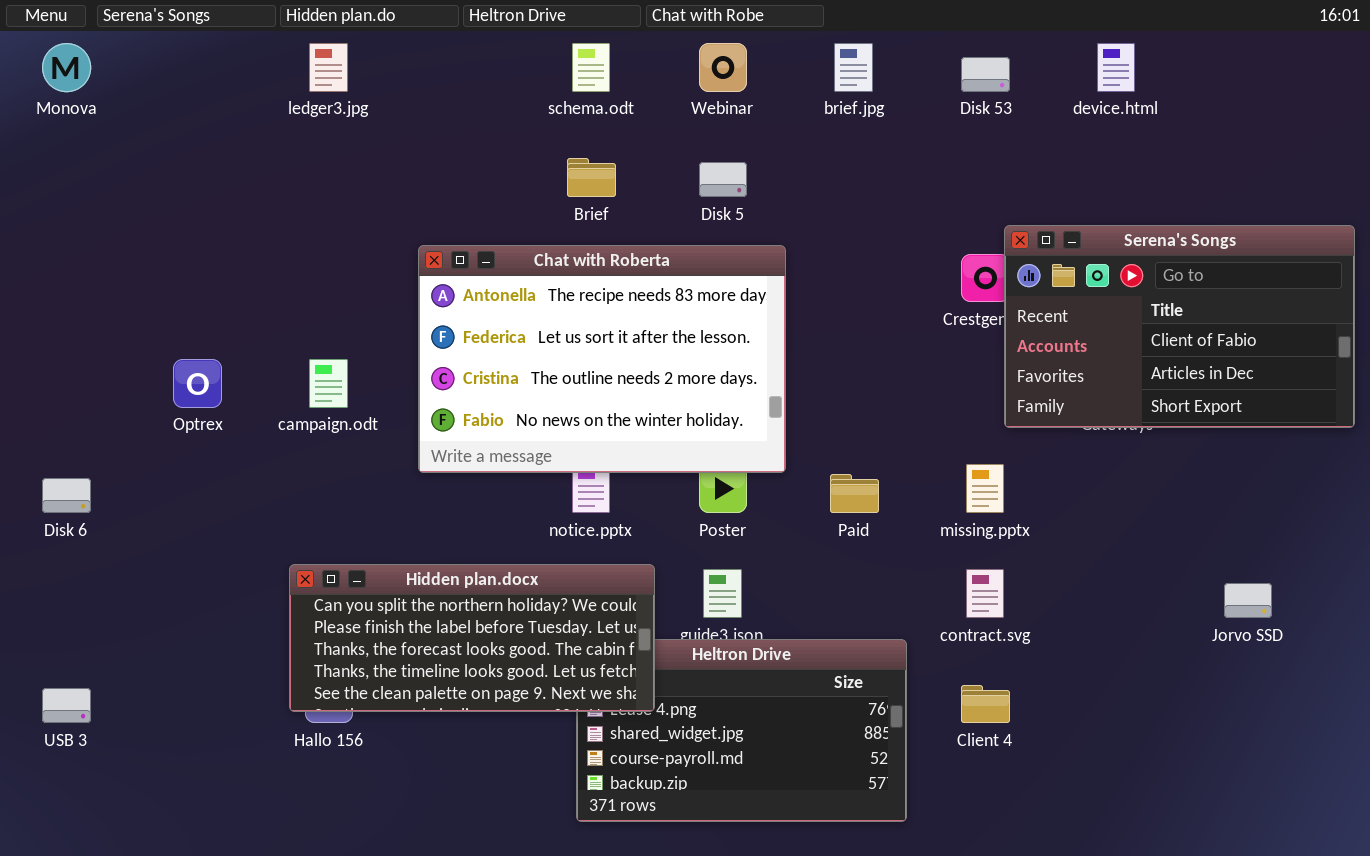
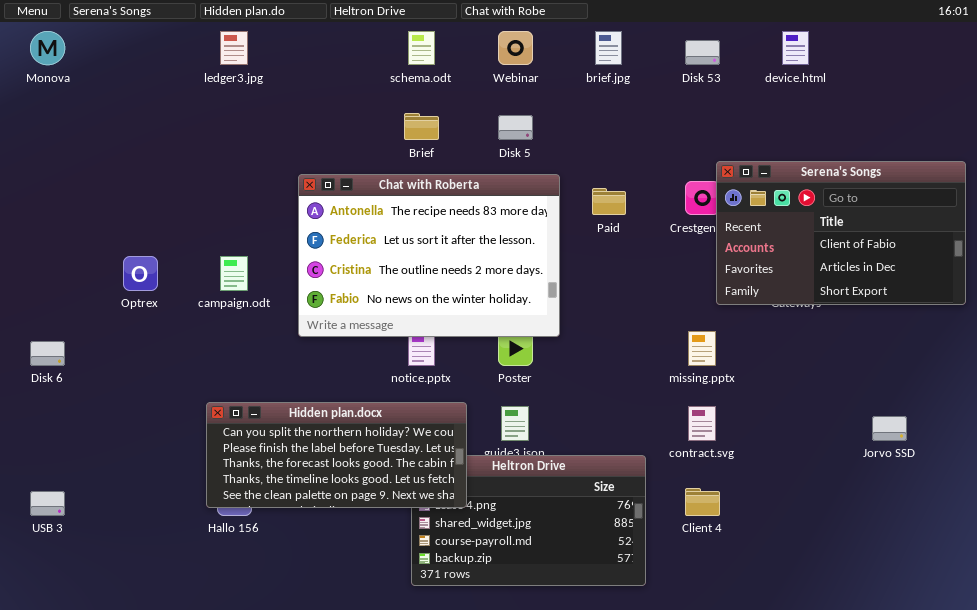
Paid: [830,474,879,513] -> [592,188,626,215], moved

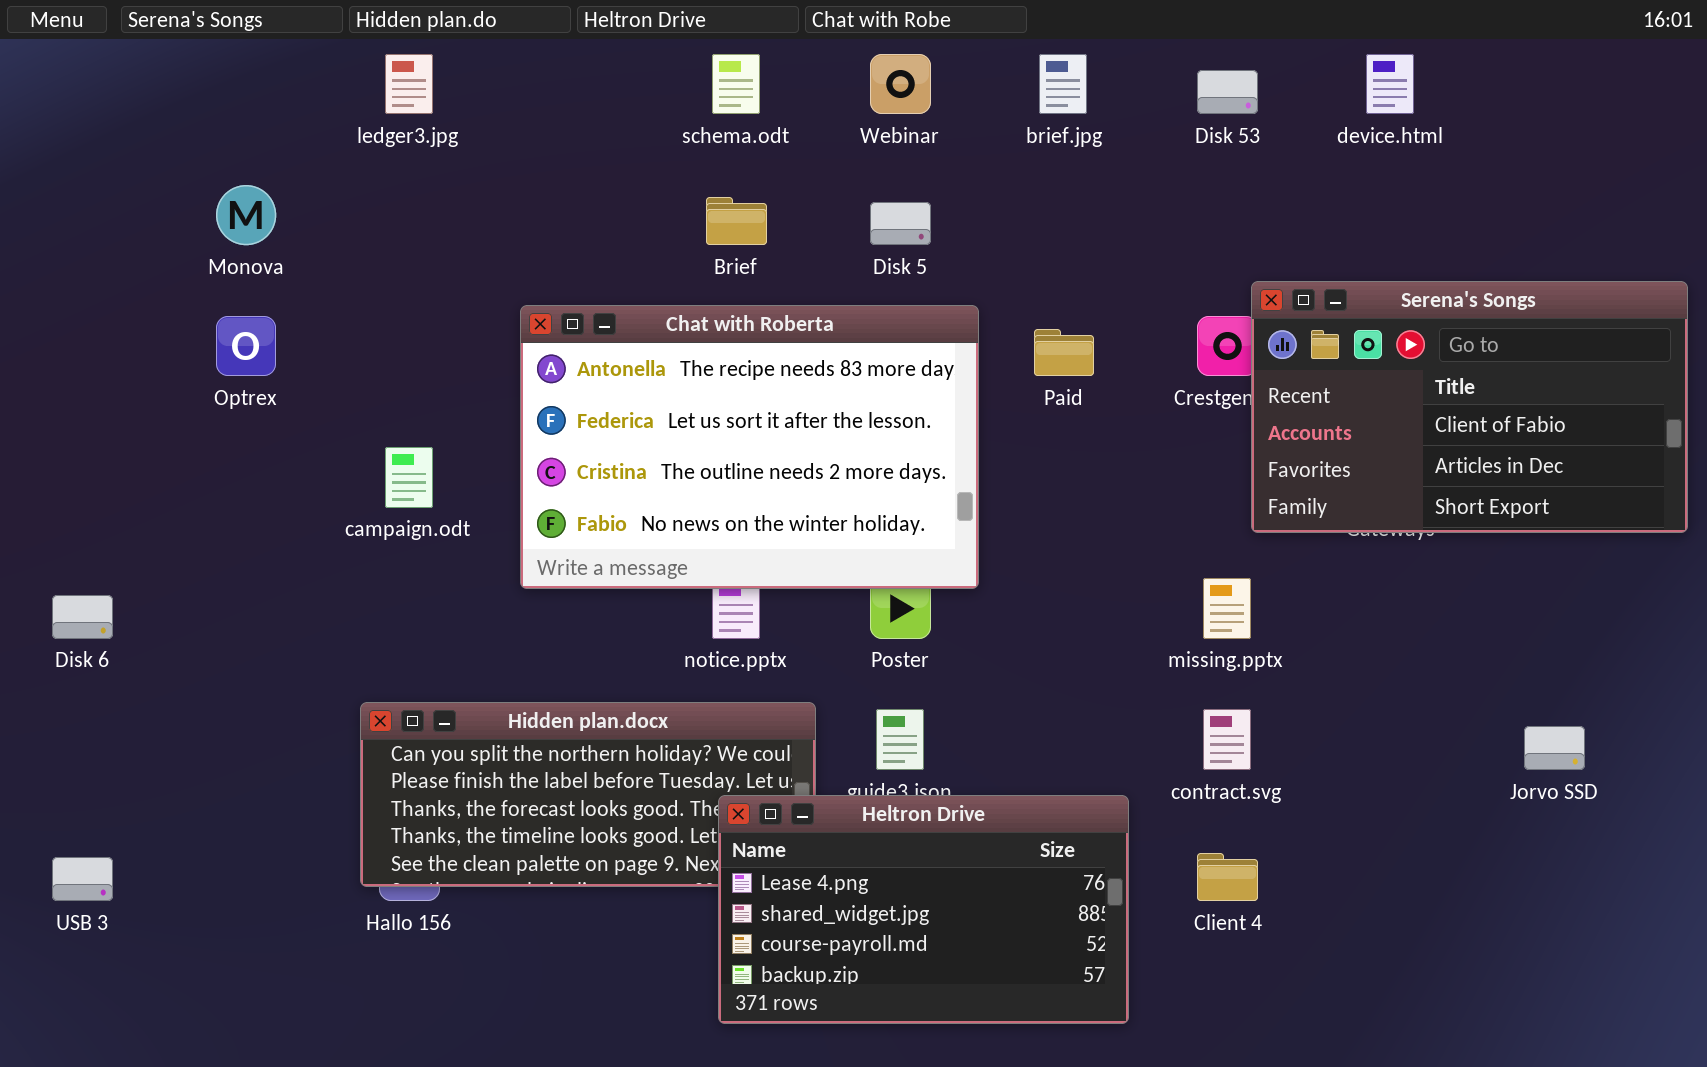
Monova: [30,31,65,65] -> [216,185,276,245], moved
Optrex: [123,256,158,291] -> [216,316,276,376], moved
Heltron Drive: [411,455,646,586] -> [718,795,1129,1024], raised

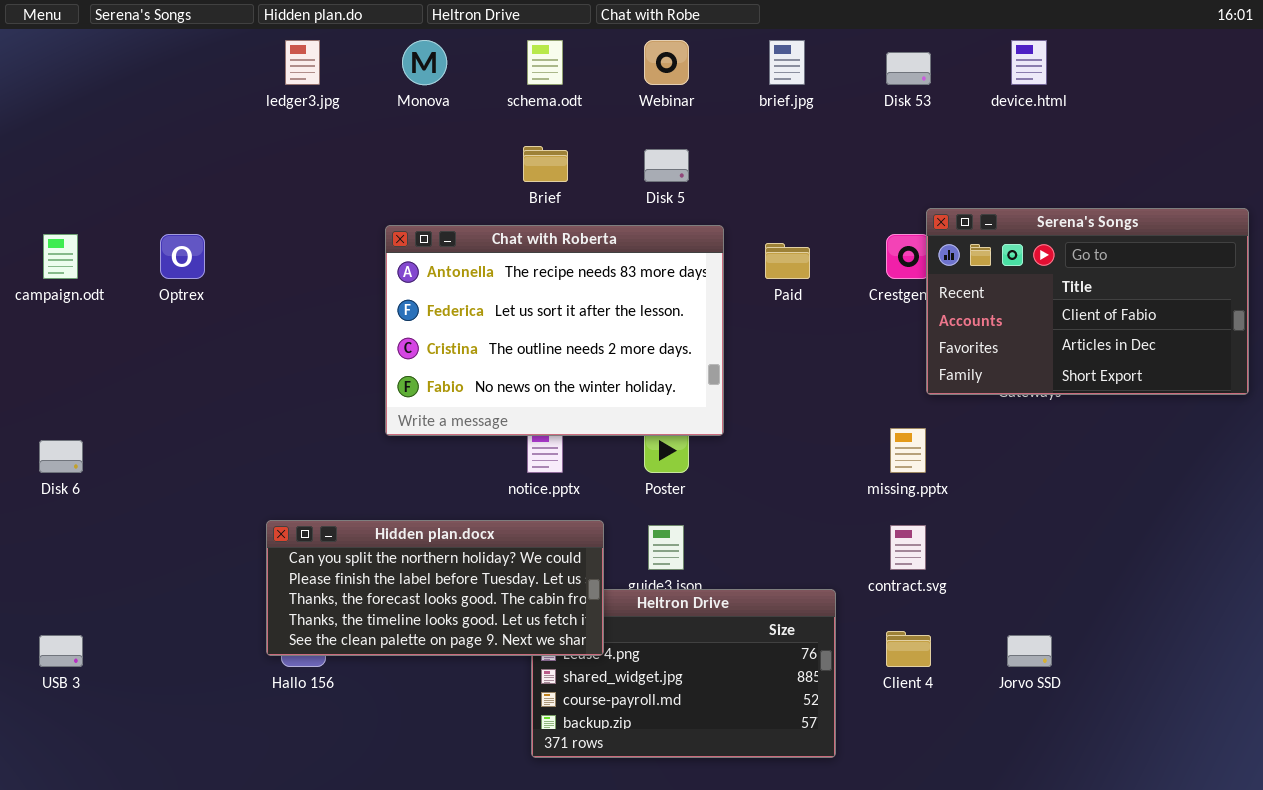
Monova: [216,185,276,245] -> [402,40,447,85], moved
campaign.odt: [385,447,433,508] -> [43,234,78,279], moved
Hidden plan.docx: [360,702,816,887] -> [266,520,604,656], raised
Jorvo SSD: [1524,726,1585,770] -> [1007,635,1052,667], moved

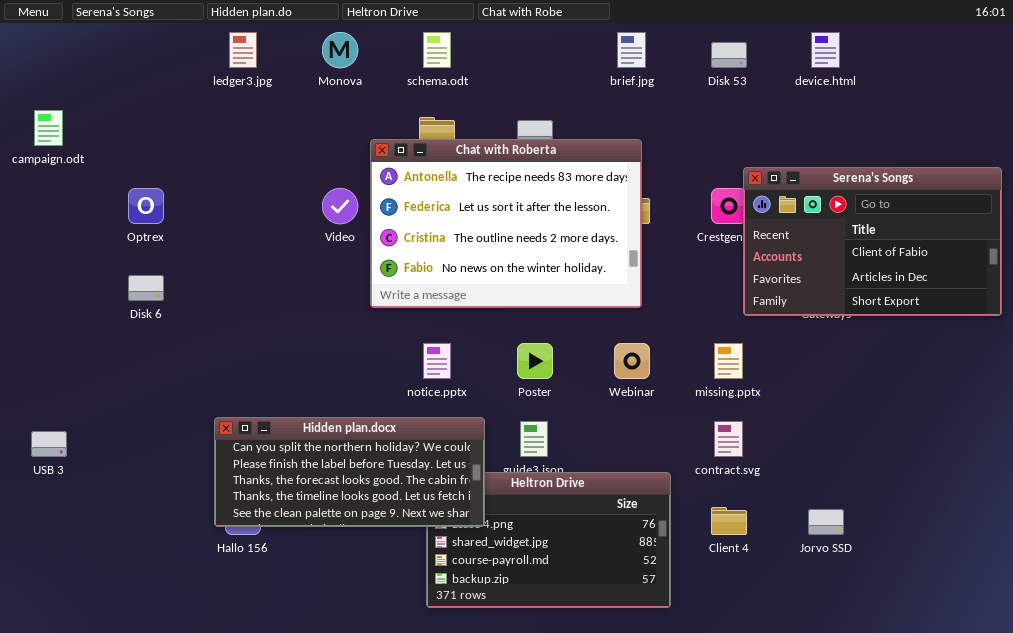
Webinar: [644,40,689,85] -> [614,343,650,379], moved
Chat with Roberta: [385,225,724,436] -> [370,139,642,308], moved
campaign.odt: [43,234,78,279] -> [34,110,63,146], moved
Disk 6: [39,440,83,473] -> [128,275,164,301], moved
USB 3: [39,635,83,667] -> [31,431,67,457], moved

